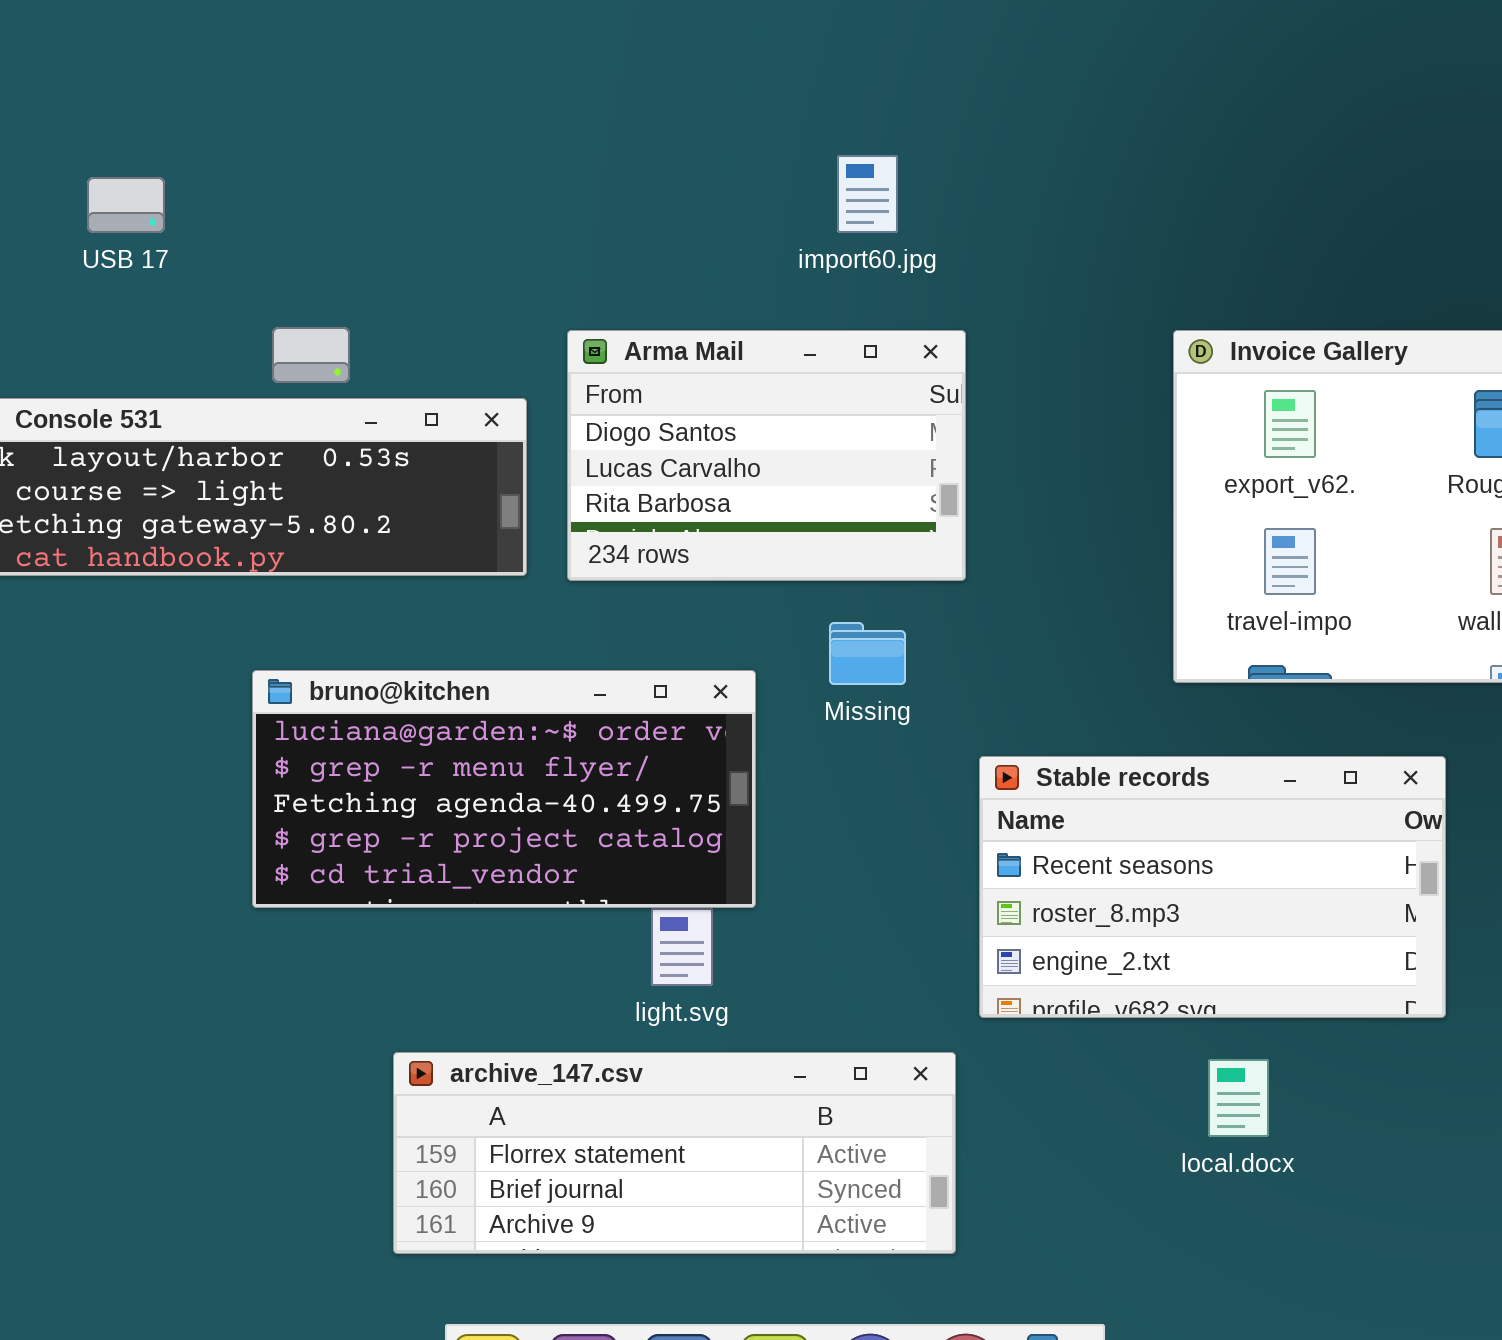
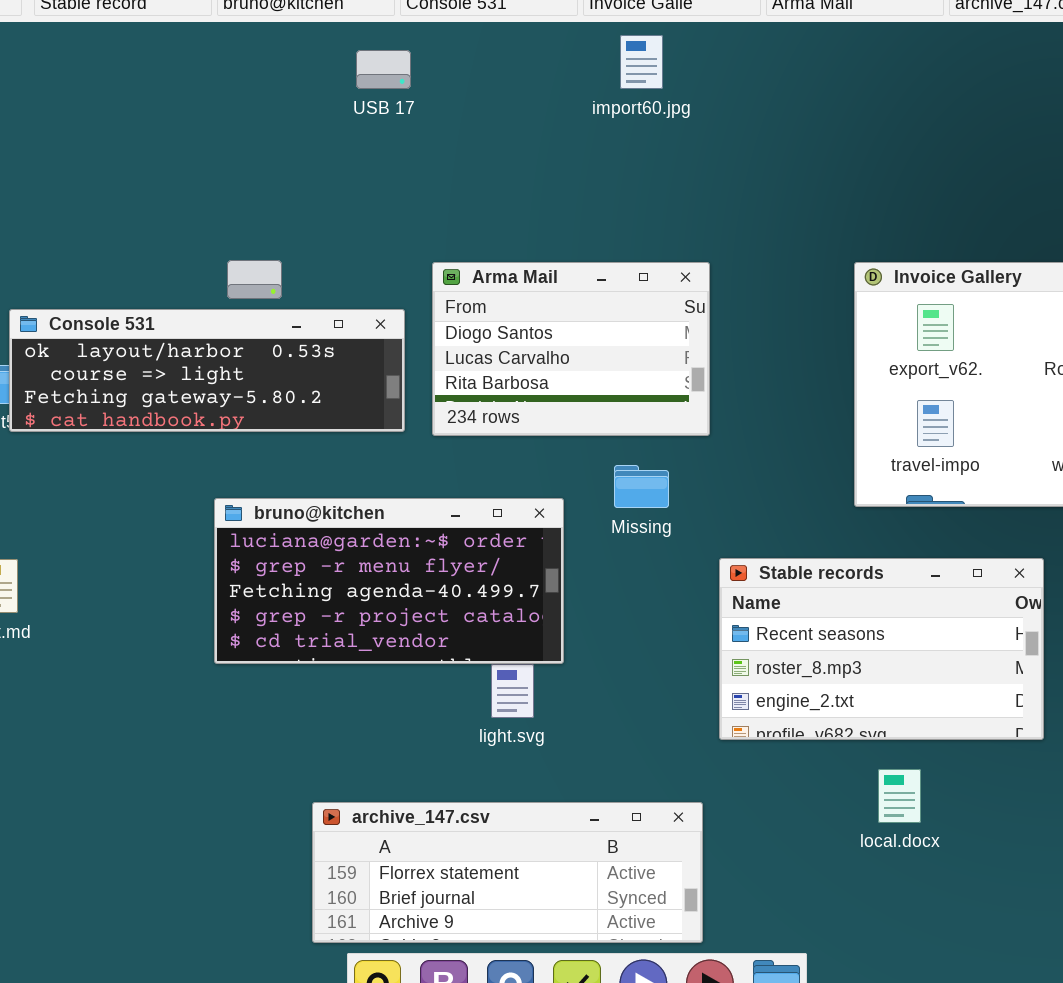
import60.jpg: [837,155,898,233] -> [620,35,663,89], moved
USB 17: [87,177,165,233] -> [356,50,411,89], moved
archive_147.csv: [393,1052,956,1254] -> [312,802,703,943], moved

